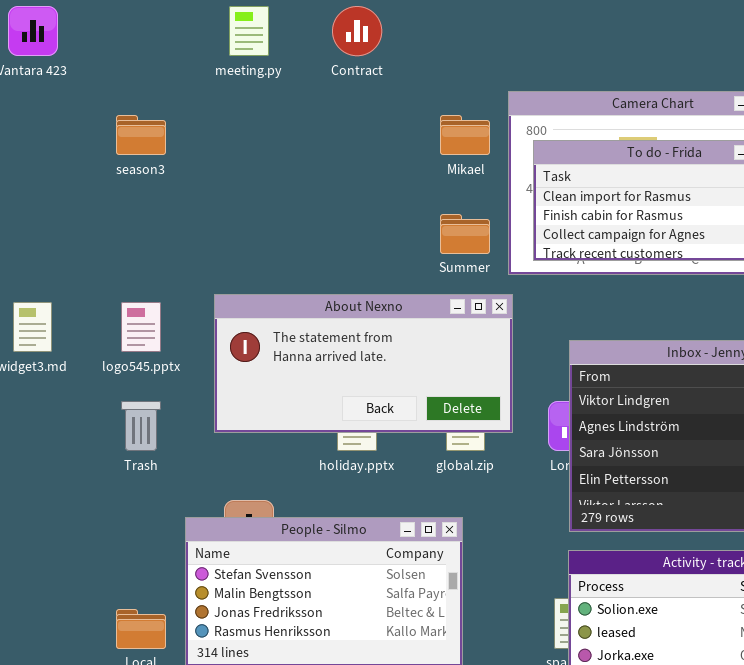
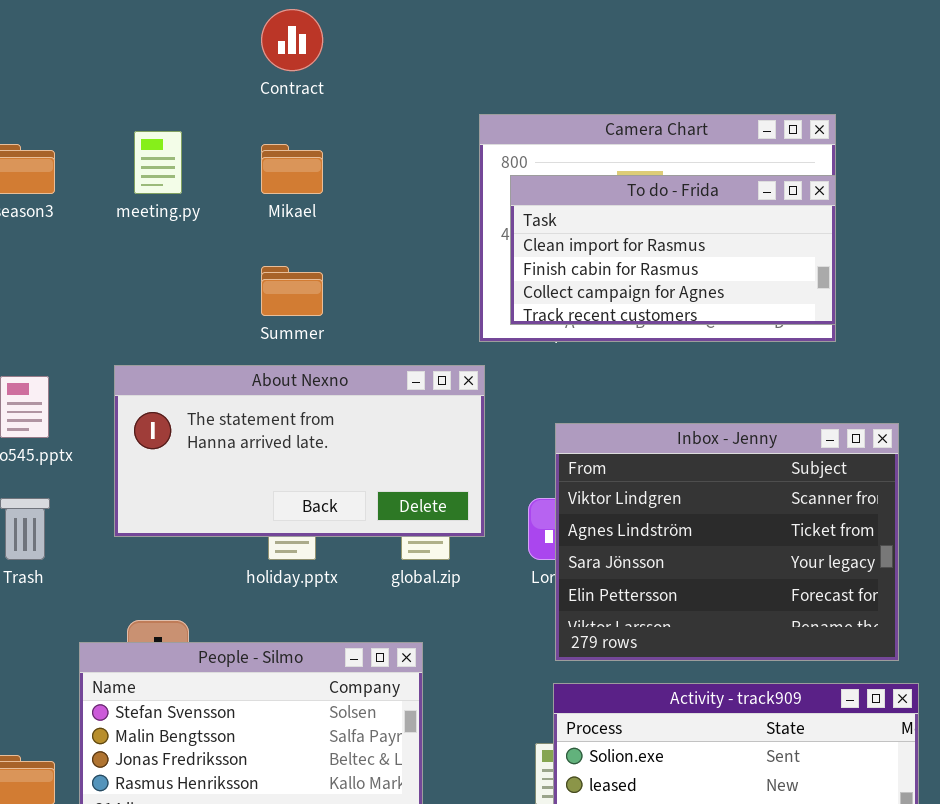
meeting.py: [229,6,269,56] -> [134,131,182,194], moved
Mikael: [440,115,490,155] -> [261,144,323,194], moved
Summer: [440,214,490,254] -> [261,266,323,316], moved

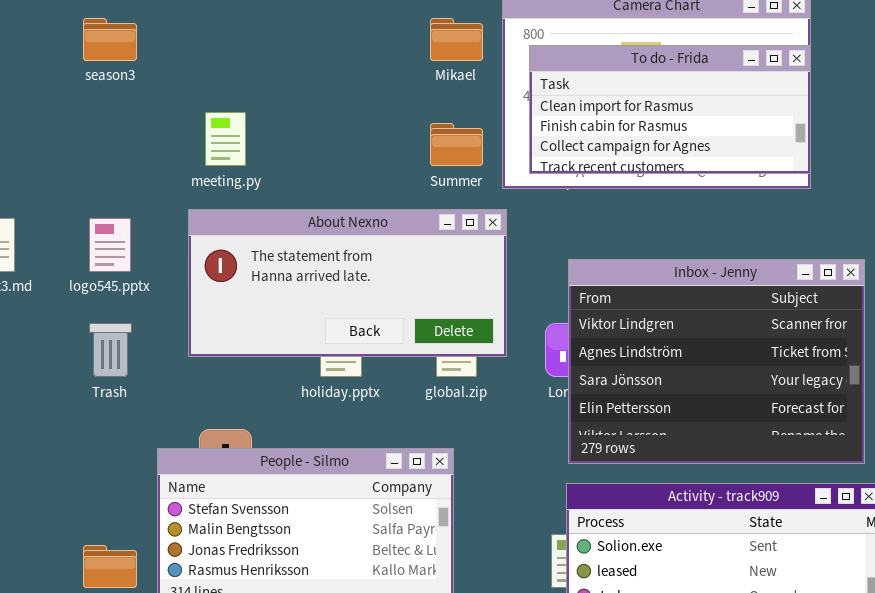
meeting.py: [134,131,182,194] -> [205,112,246,166], moved
Mikael: [261,144,323,194] -> [430,18,483,61], moved
Summer: [261,266,323,316] -> [430,123,483,166], moved

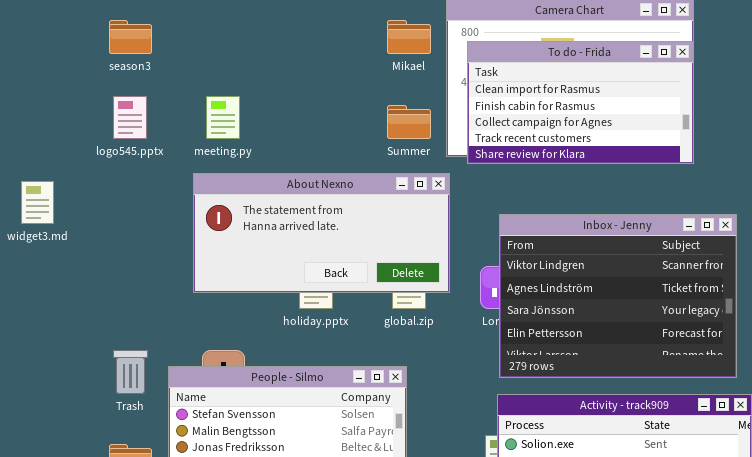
To do - Frida: [529,45,811,174] -> [467,41,694,164], resized
logo545.pptx: [89,218,131,272] -> [113,96,147,139], moved
Trash: [89,323,132,377] -> [113,350,148,394], moved

